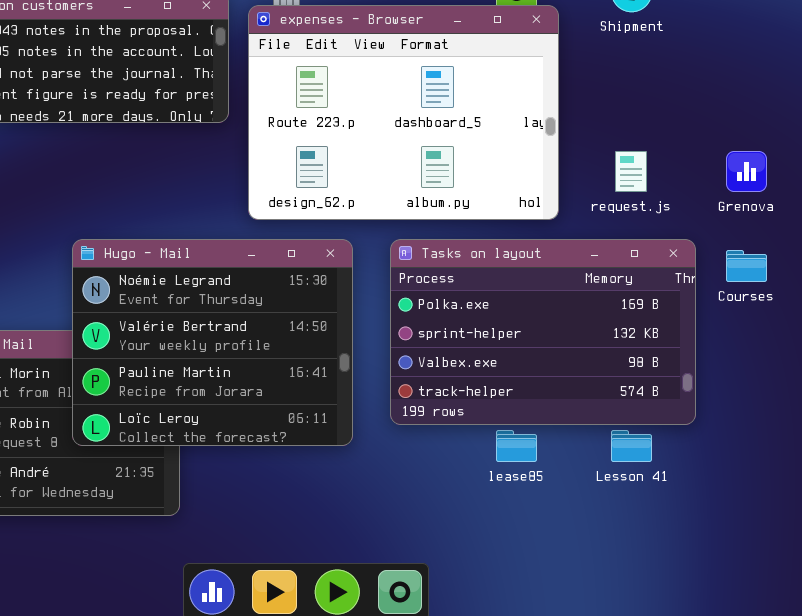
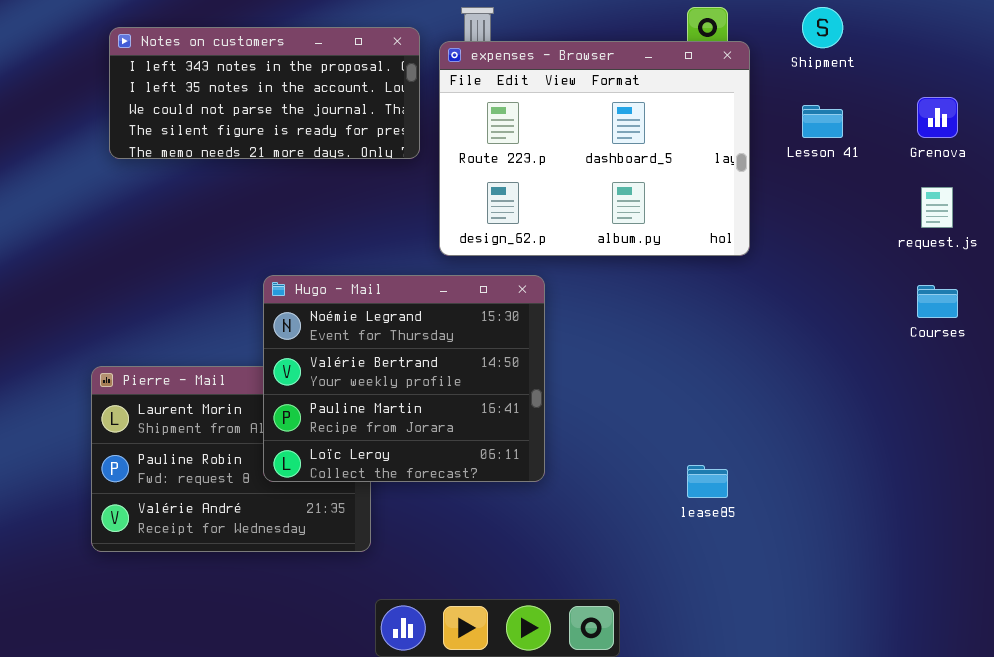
request.js: [615,151,647,192] -> [921,187,953,228], moved
Grenova: [726,151,767,192] -> [917,97,958,138], moved
Tasks on layout: [390,239,696,425] -> none, closed
Lesson 41: [611,430,652,462] -> [802,105,843,138], moved

